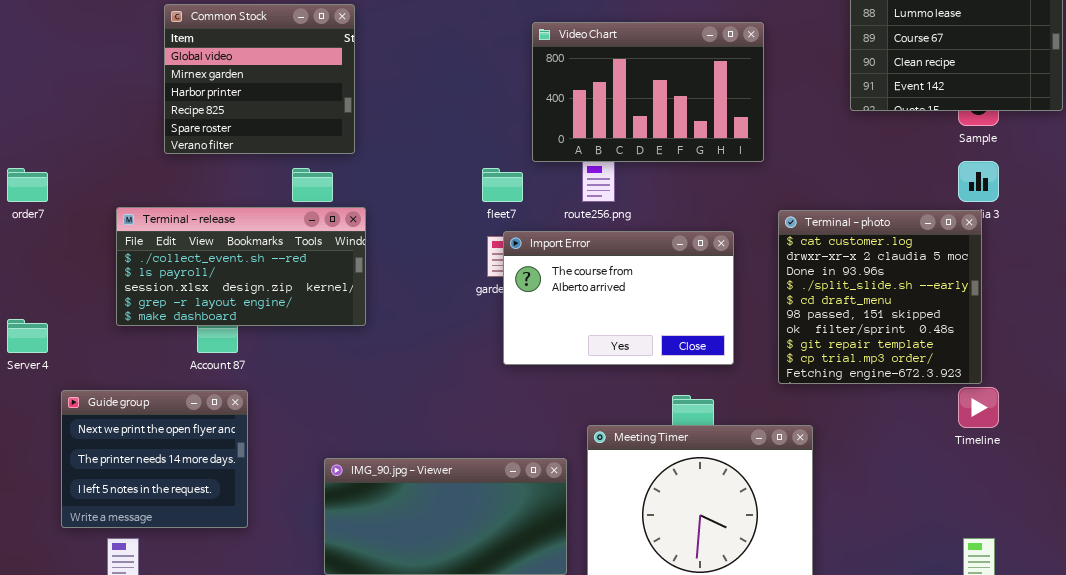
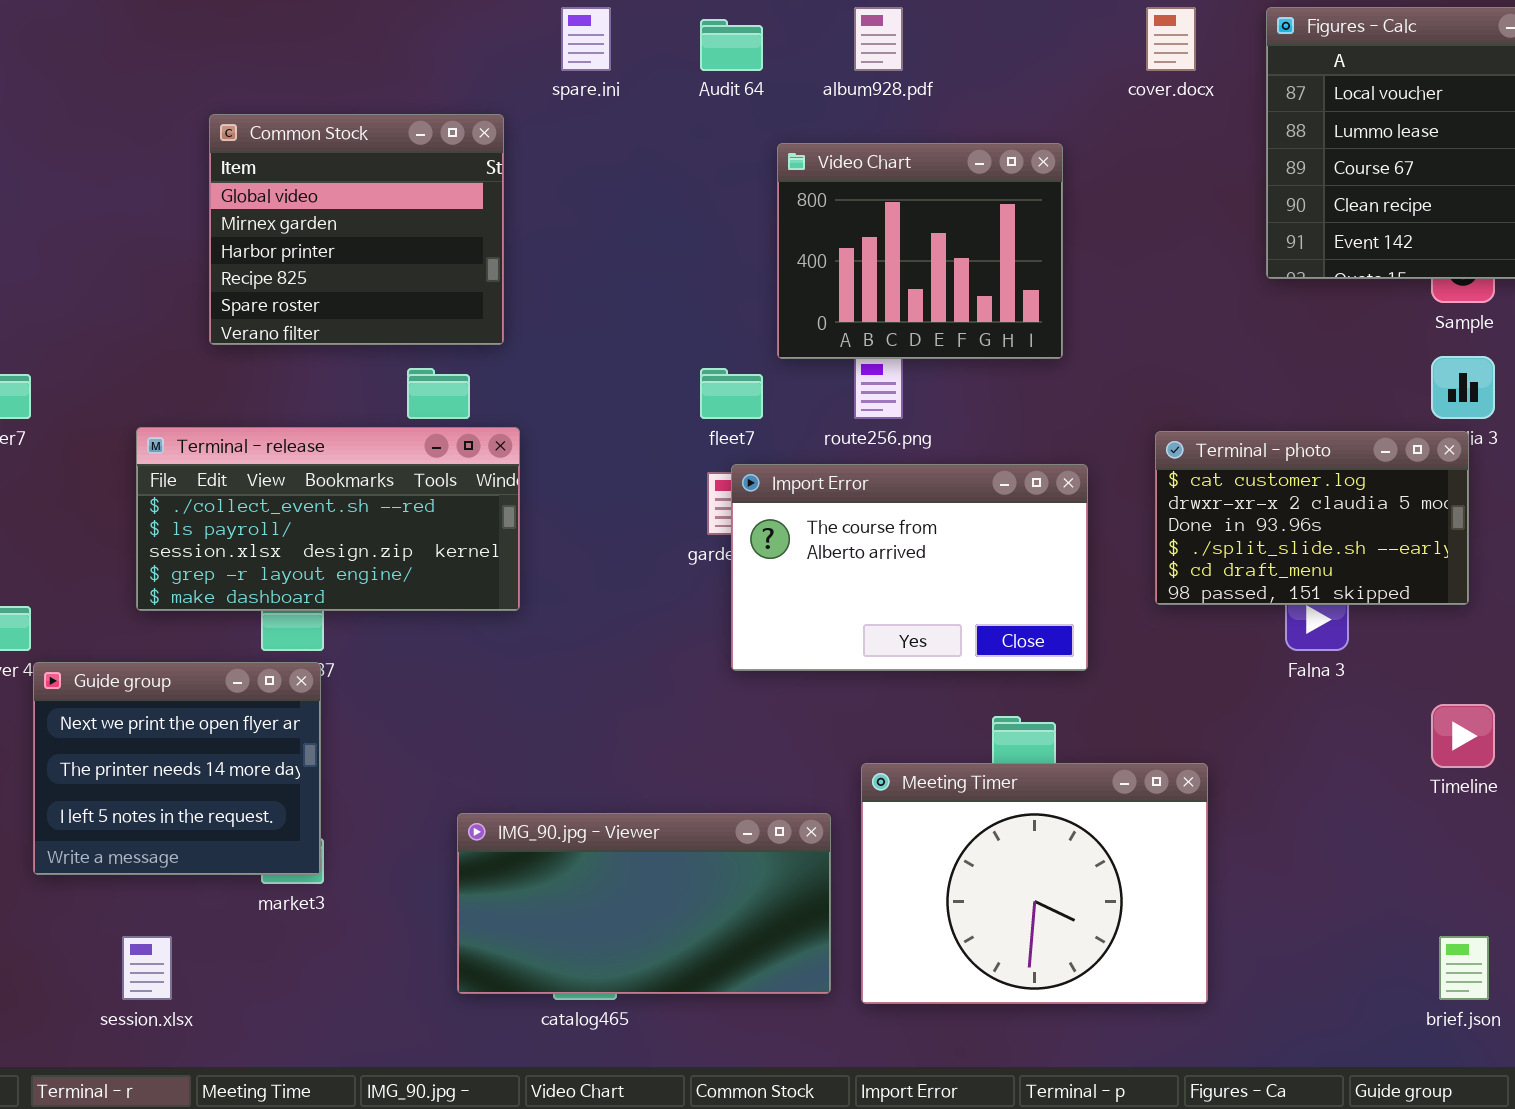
Video Chart: [532,22,764,162] -> [777,143,1063,359], resized
Terminal - photo: [778,210,982,384] -> [1155,431,1469,605], resized
Guide group: [61,390,248,528] -> [33,662,321,875], moved

